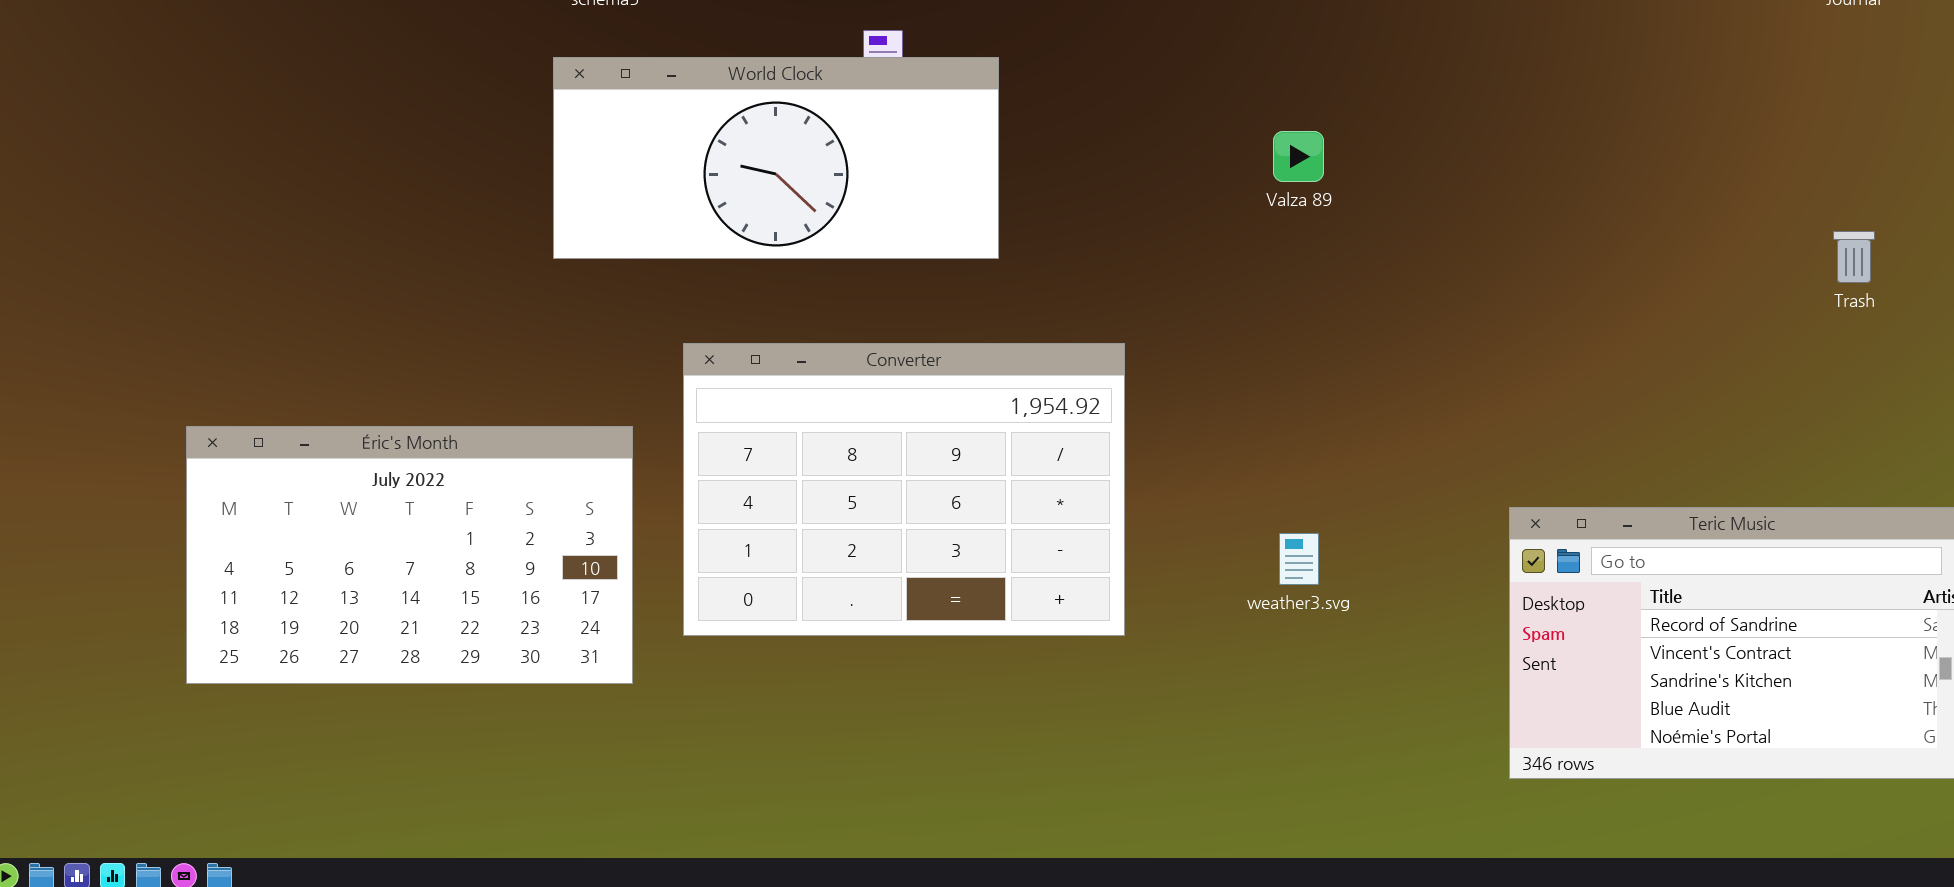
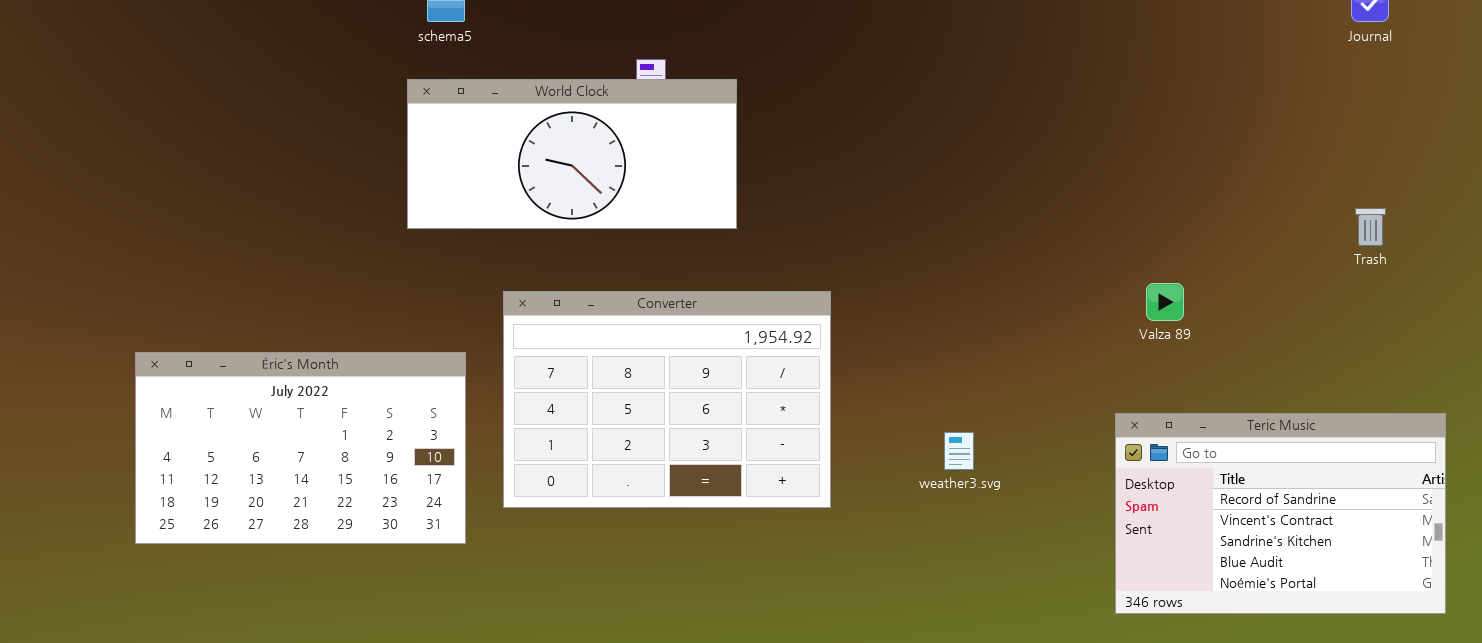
Valza 89: [1273,131,1324,182] -> [1146,283,1184,321], moved

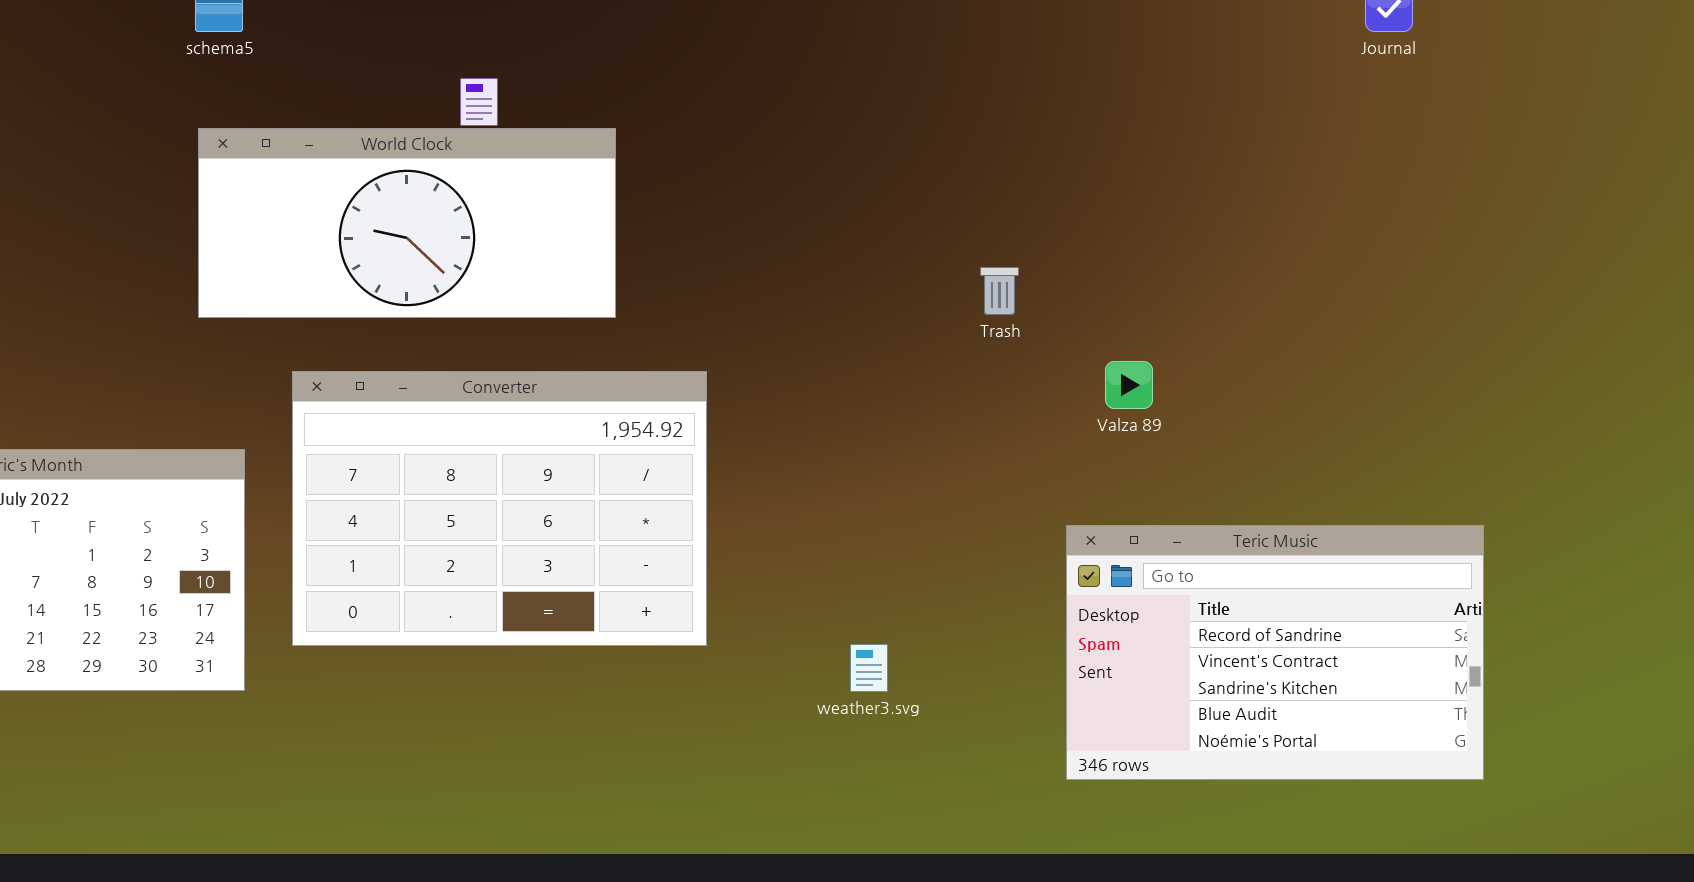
World Clock: [407,79,737,229] -> [198,128,616,318], moved
Trash: [1355,208,1386,246] -> [980,267,1019,315], moved
weather3.svg: [944,432,974,470] -> [850,644,888,692], moved

